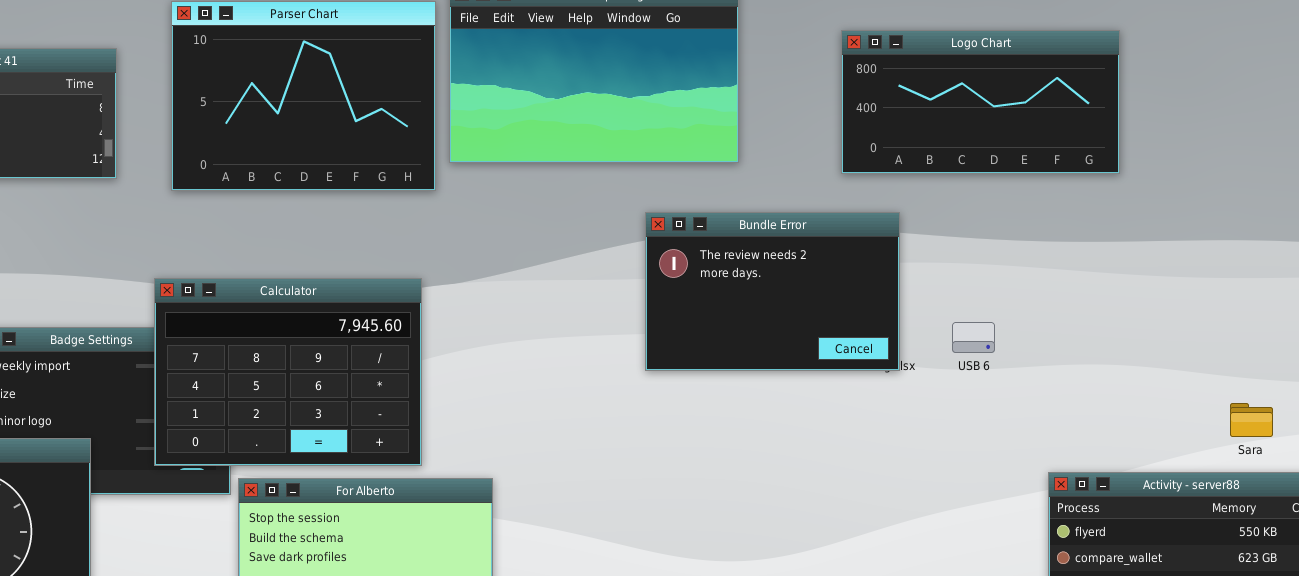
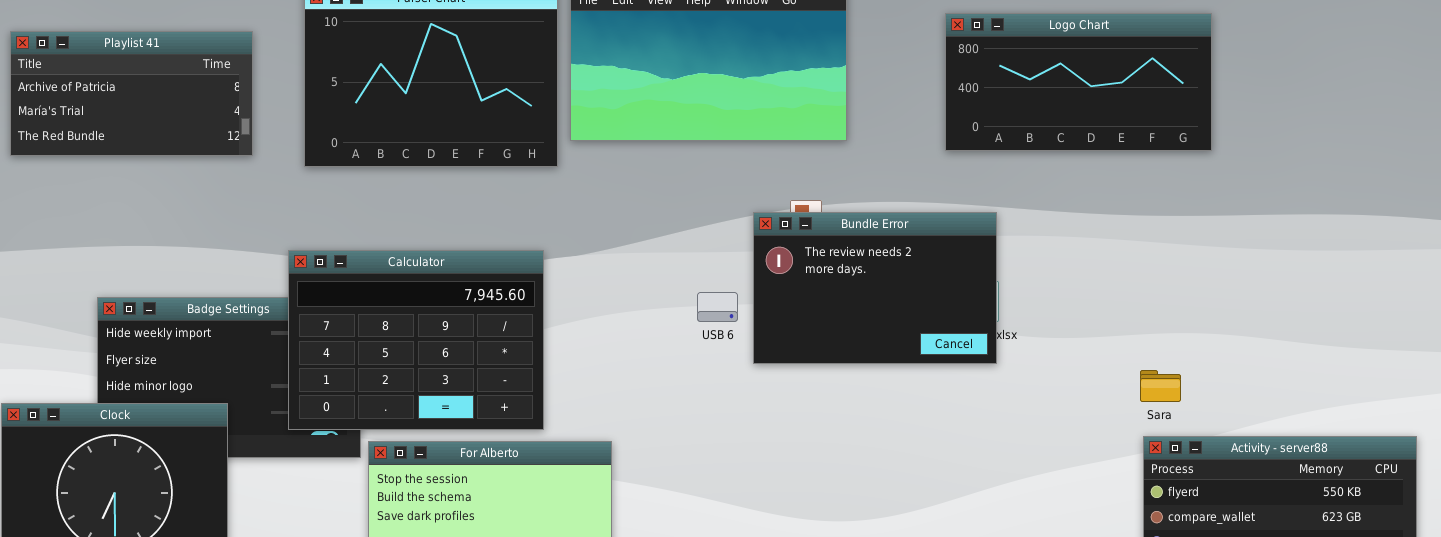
Bundle Error: [645,212,900,371] -> [753,212,997,364], moved
USB 6: [952,322,995,353] -> [697,292,738,322], moved
Sara: [1230,403,1273,437] -> [1140,370,1181,402], moved

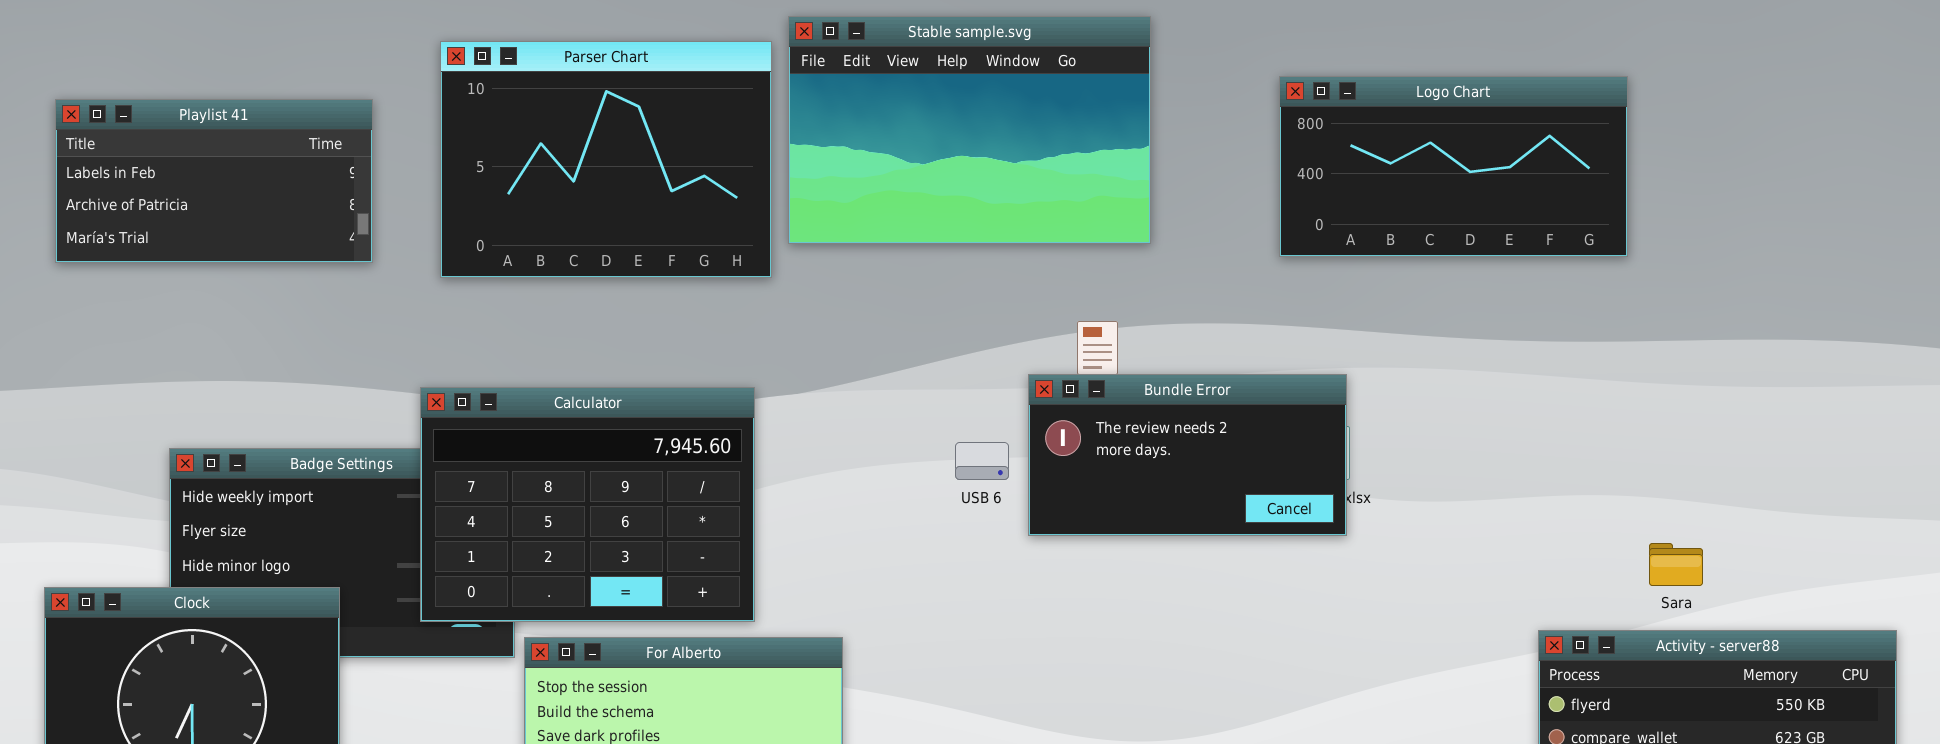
Playlist 41: [10,31,253,156] -> [55,99,373,263], scrolled up 1 row
Bundle Error: [753,212,997,364] -> [1028,374,1347,536], resized
Sara: [1140,370,1181,402] -> [1649,543,1703,586], moved

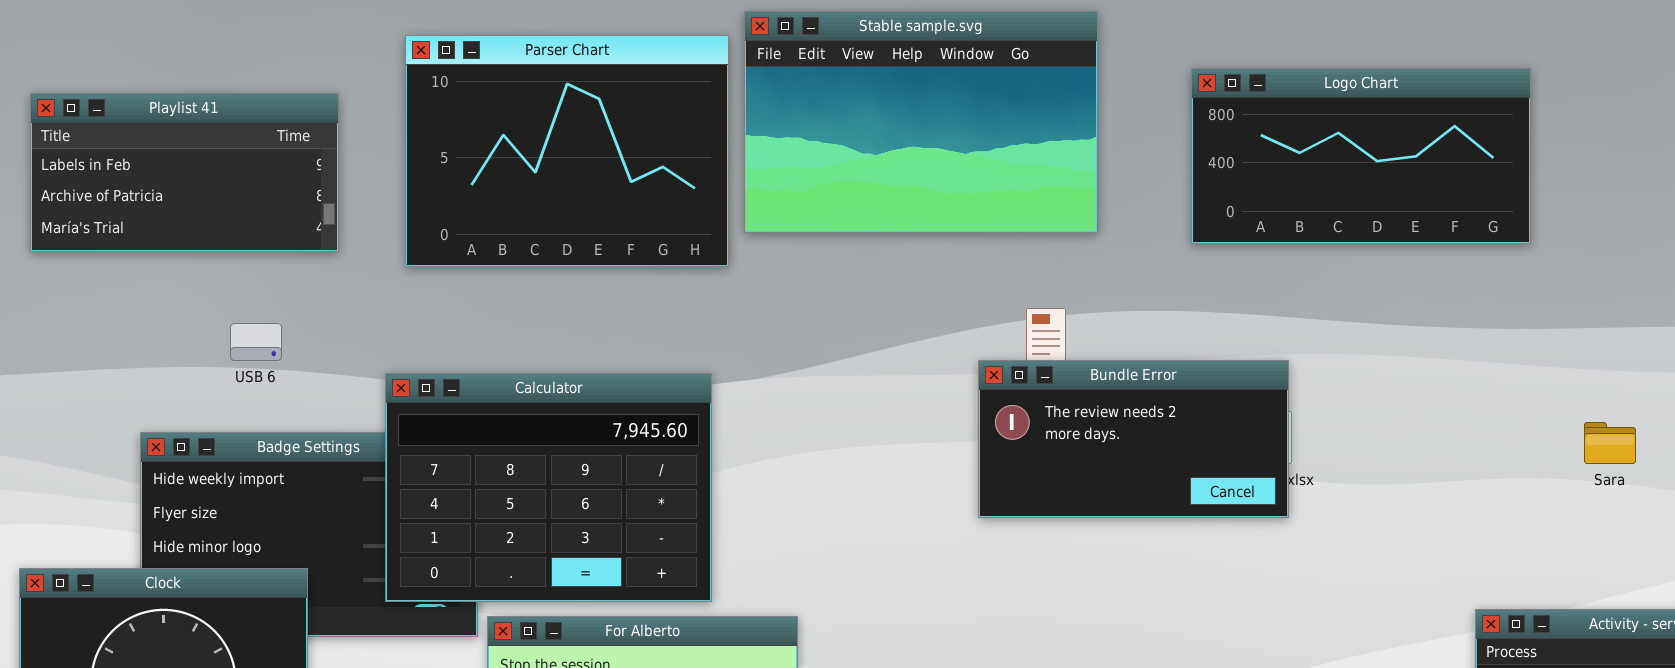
Logo Chart: [1279,76,1628,257] -> [1191,68,1531,244], moved
USB 6: [955,442,1009,480] -> [230,323,282,361], moved
Sara: [1649,543,1703,586] -> [1584,422,1636,464], moved

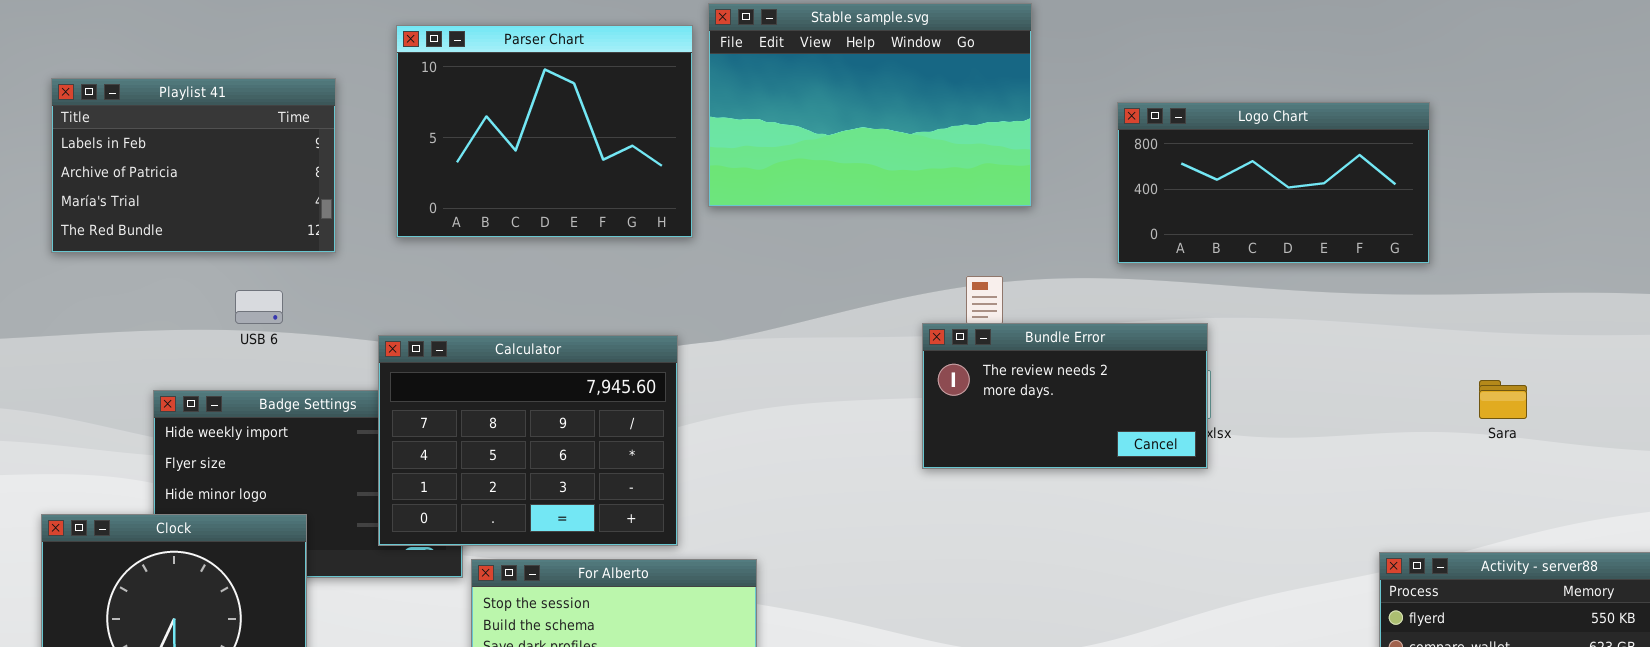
Logo Chart: [1191,68,1531,244] -> [1117,102,1430,264], moved
Playlist 41: [30,93,339,252] -> [51,78,336,253], resized

